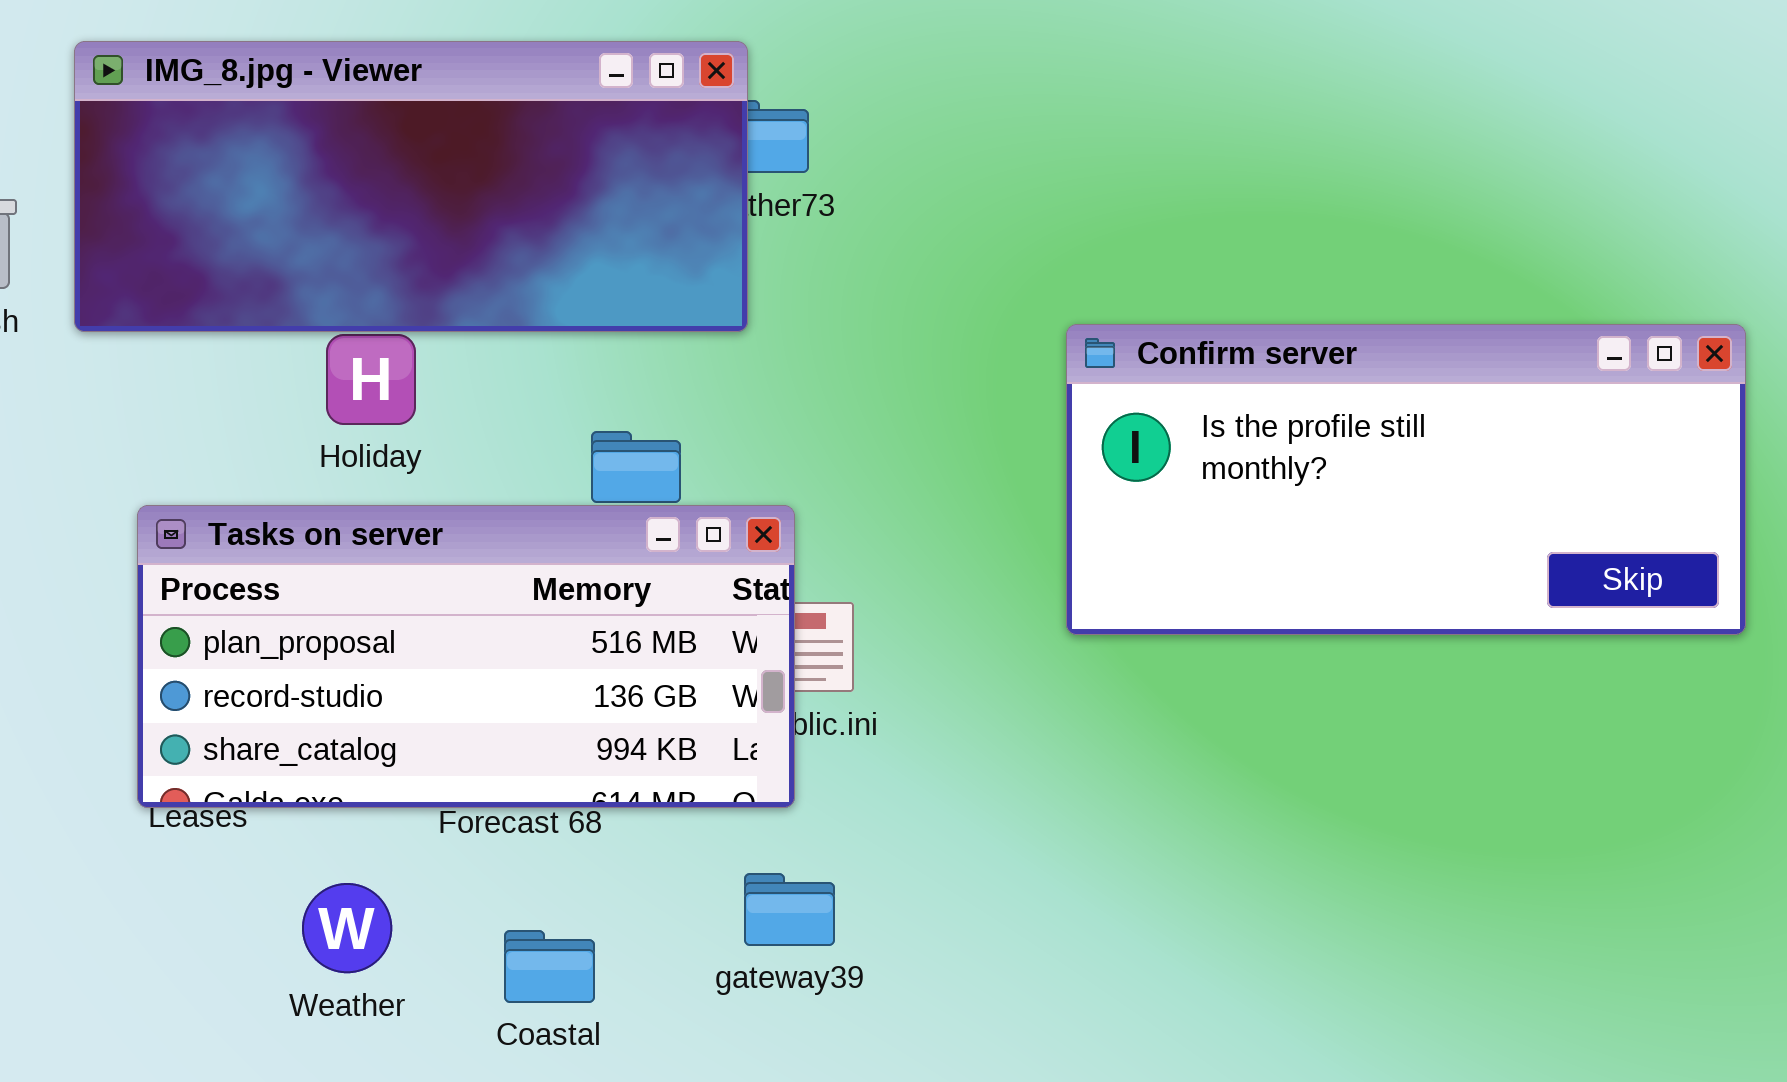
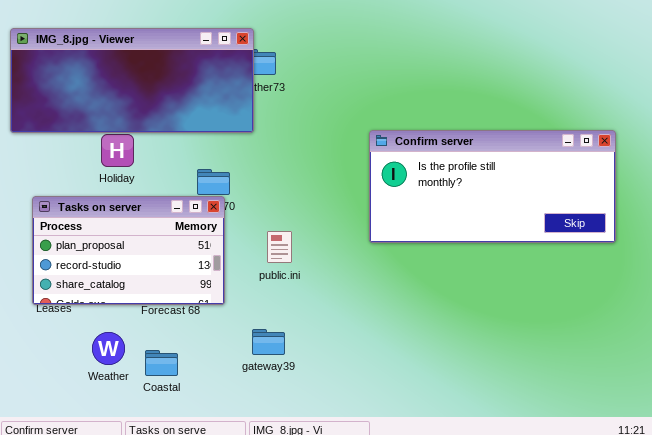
Tasks on server: [137,505,795,808] -> [32,196,225,305], resized
Coastal: [504,930,595,1003] -> [145,350,178,376], moved

